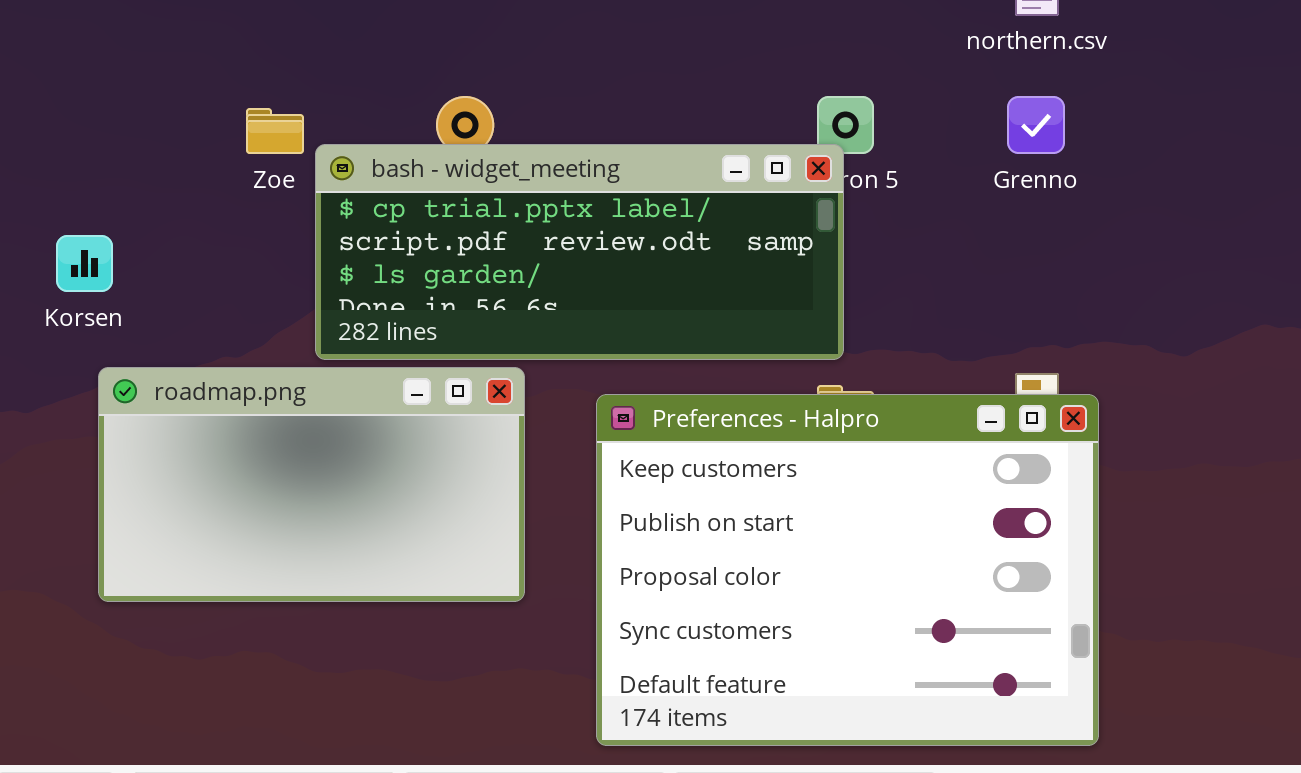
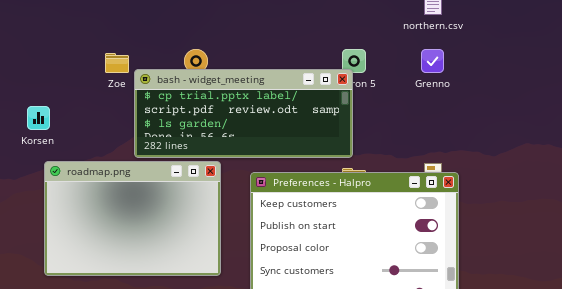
roadmap.png: [98,367,525,602] -> [44,161,221,276], resized

